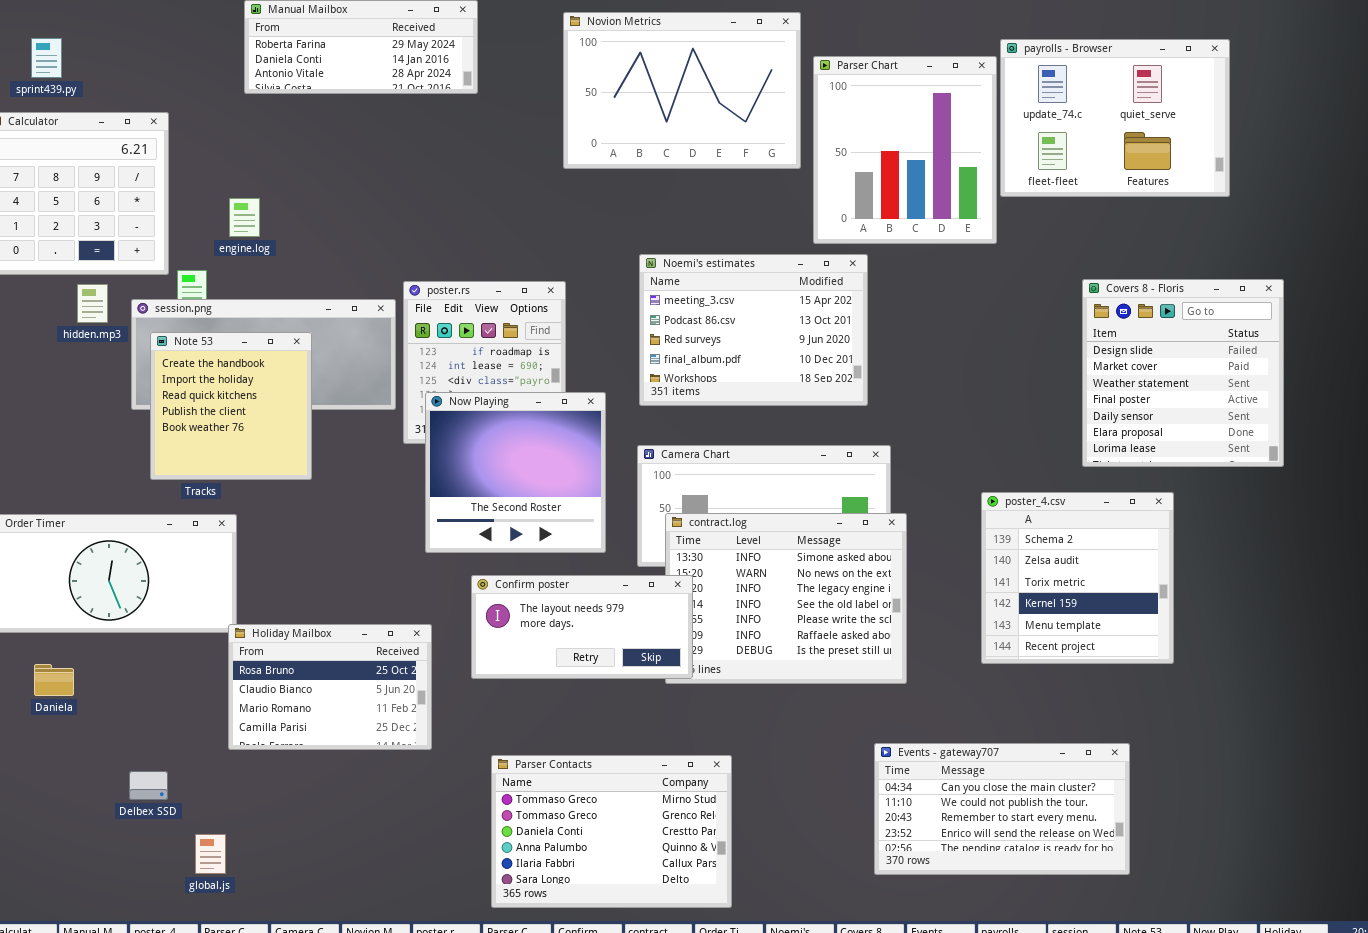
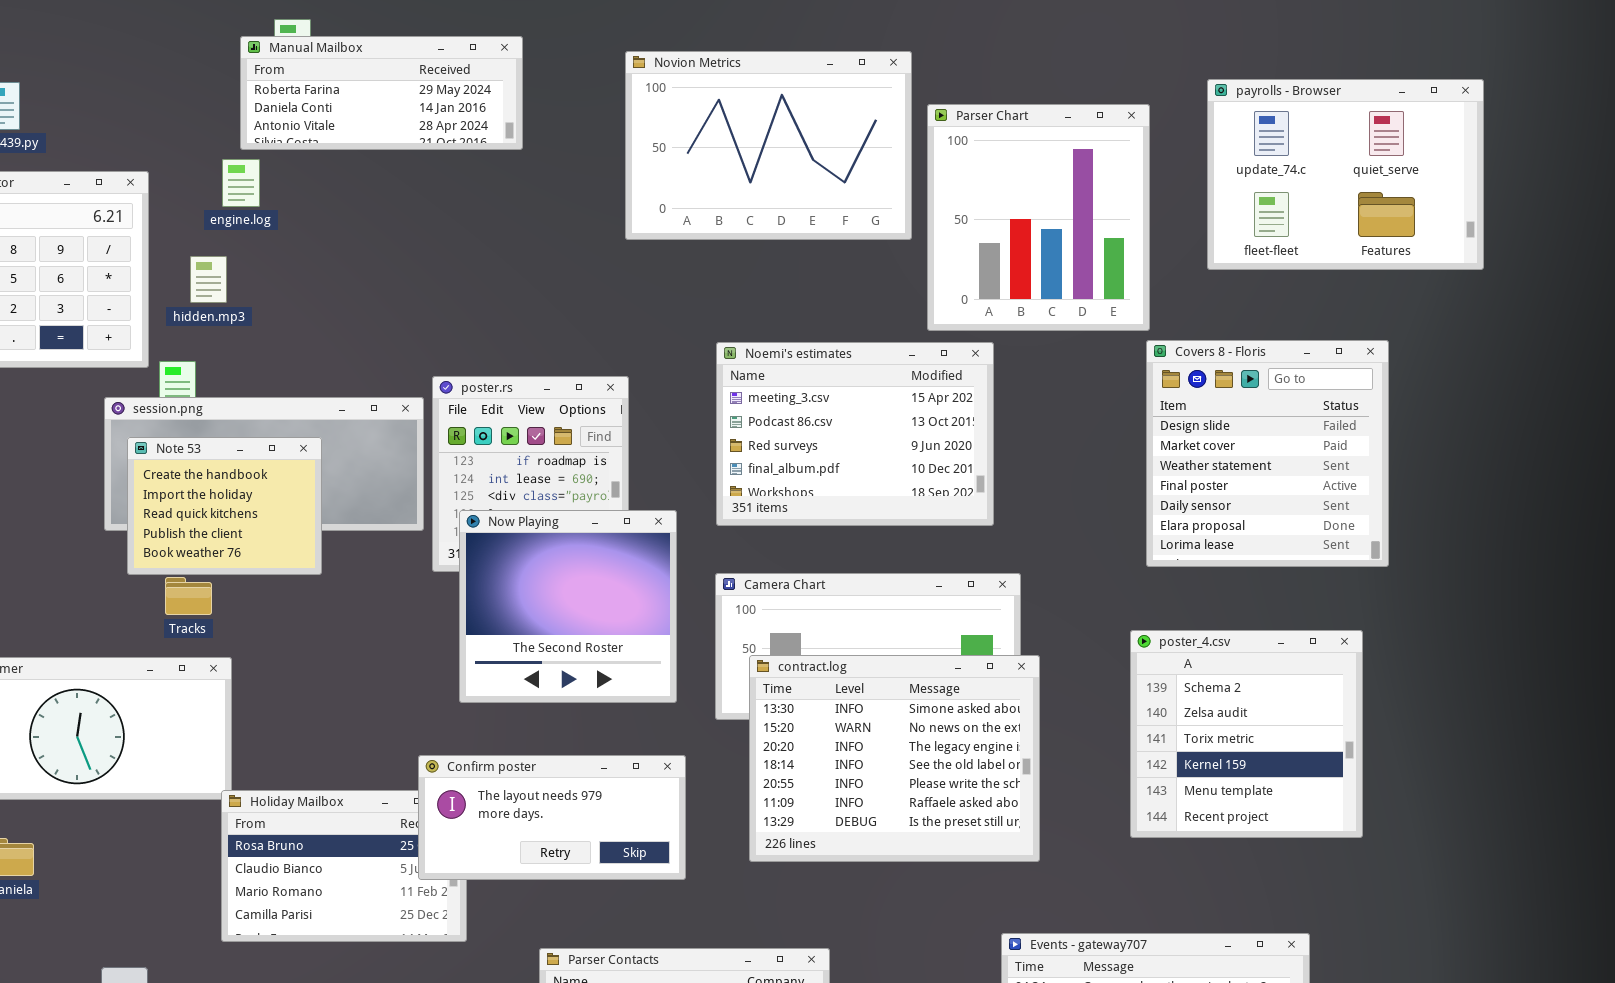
payrolls - Browser: [1000,39,1230,197] -> [1207,79,1484,270], moved
engine.log: [229,198,260,237] -> [222,159,260,207], moved
Covers 8 - Floris: [1082,279,1284,467] -> [1146,340,1389,567], moved
hidden.mp3: [77,284,108,323] -> [190,256,227,303], moved
Note 53: [150,332,312,480] -> [127,437,322,575], resized
Confirm poster: [471,575,693,679] -> [418,755,686,880], moved

